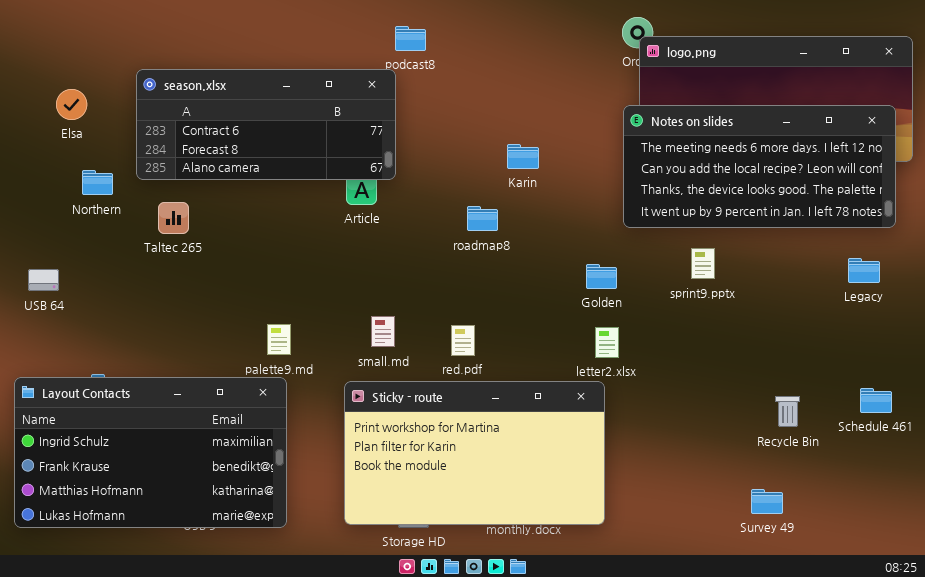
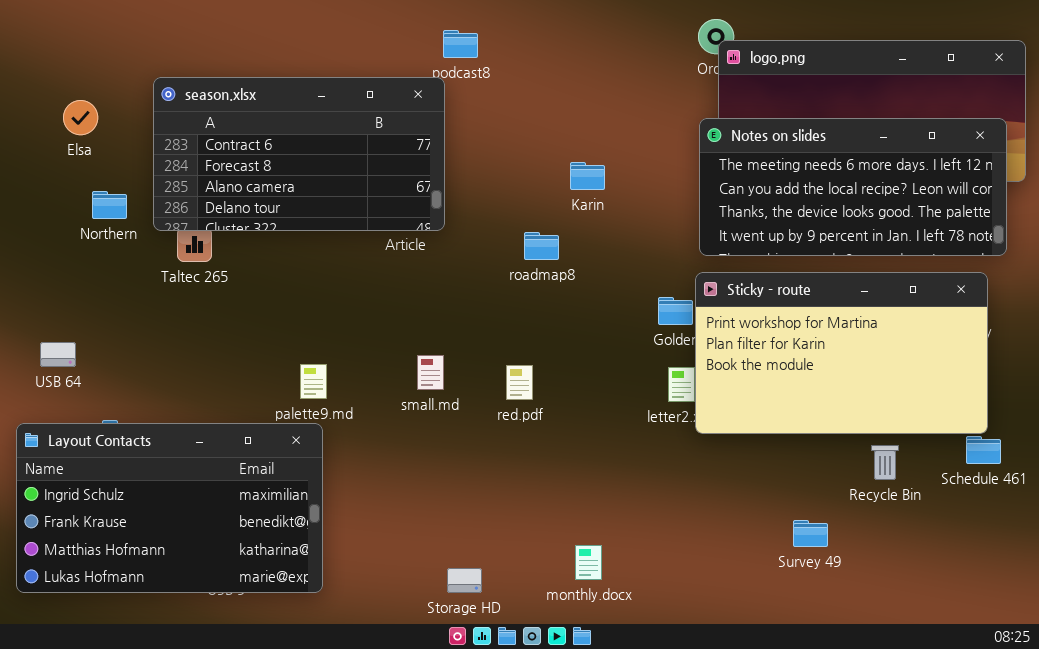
season.xlsx: [136,69,396,180] -> [153,77,445,231], resized
USB 64: [28,269,59,291] -> [40,342,76,367], moved
Sticky - route: [344,381,605,525] -> [695,272,988,434], moved
Survey 49: [751,489,783,514] -> [793,520,828,547], moved

